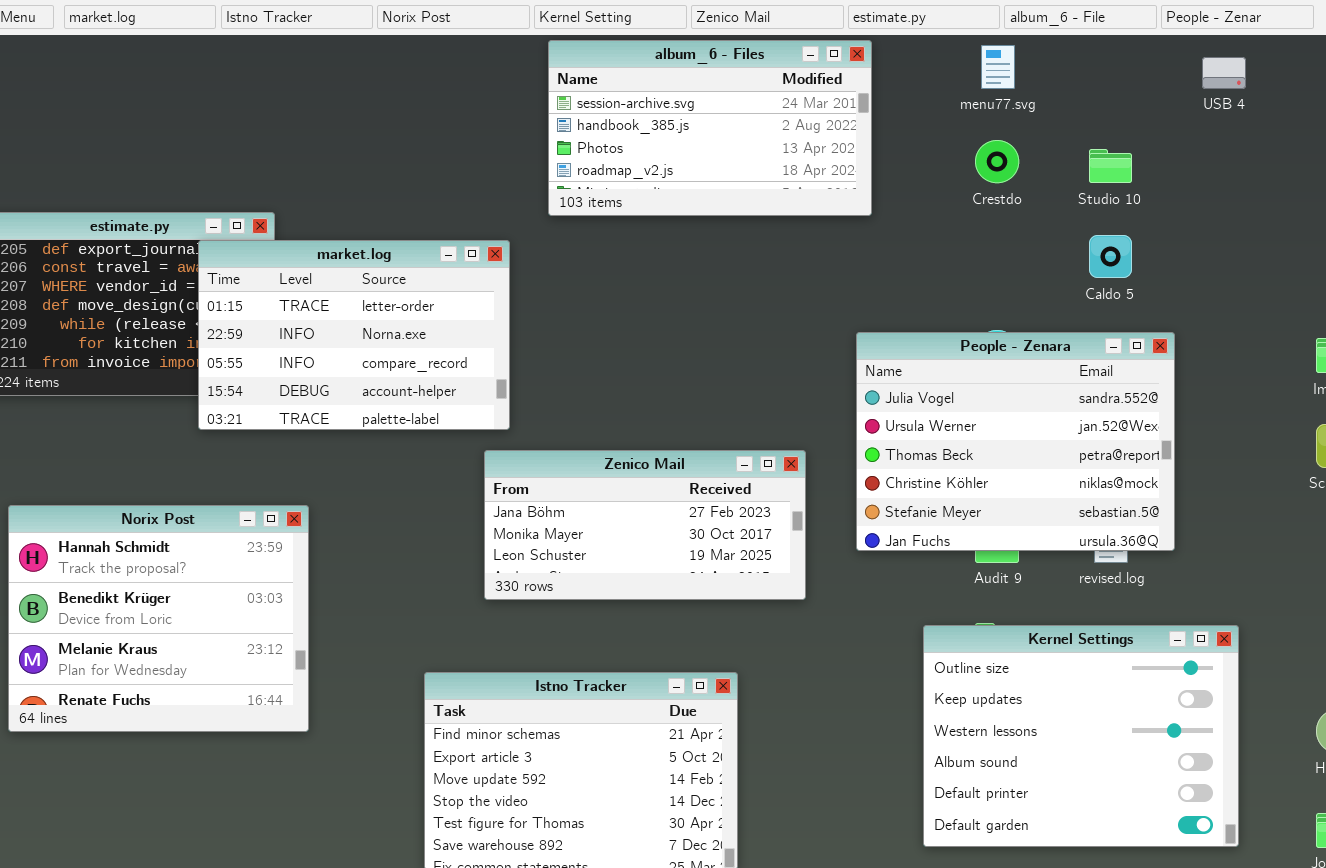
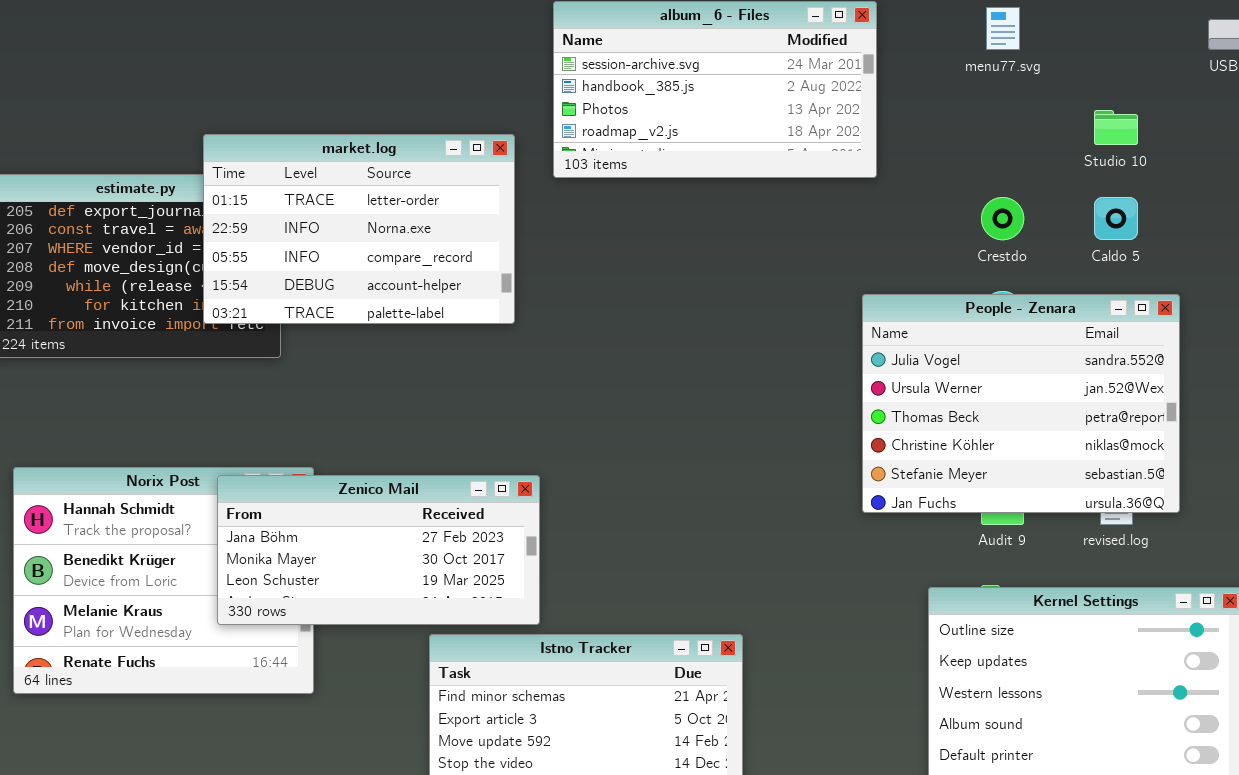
Crestdo: [975,140,1019,183] -> [981,197,1024,240], moved
market.log: [198,240,510,430] -> [203,134,515,324], moved
Zenico Mail: [484,450,806,600] -> [217,475,540,625], moved

